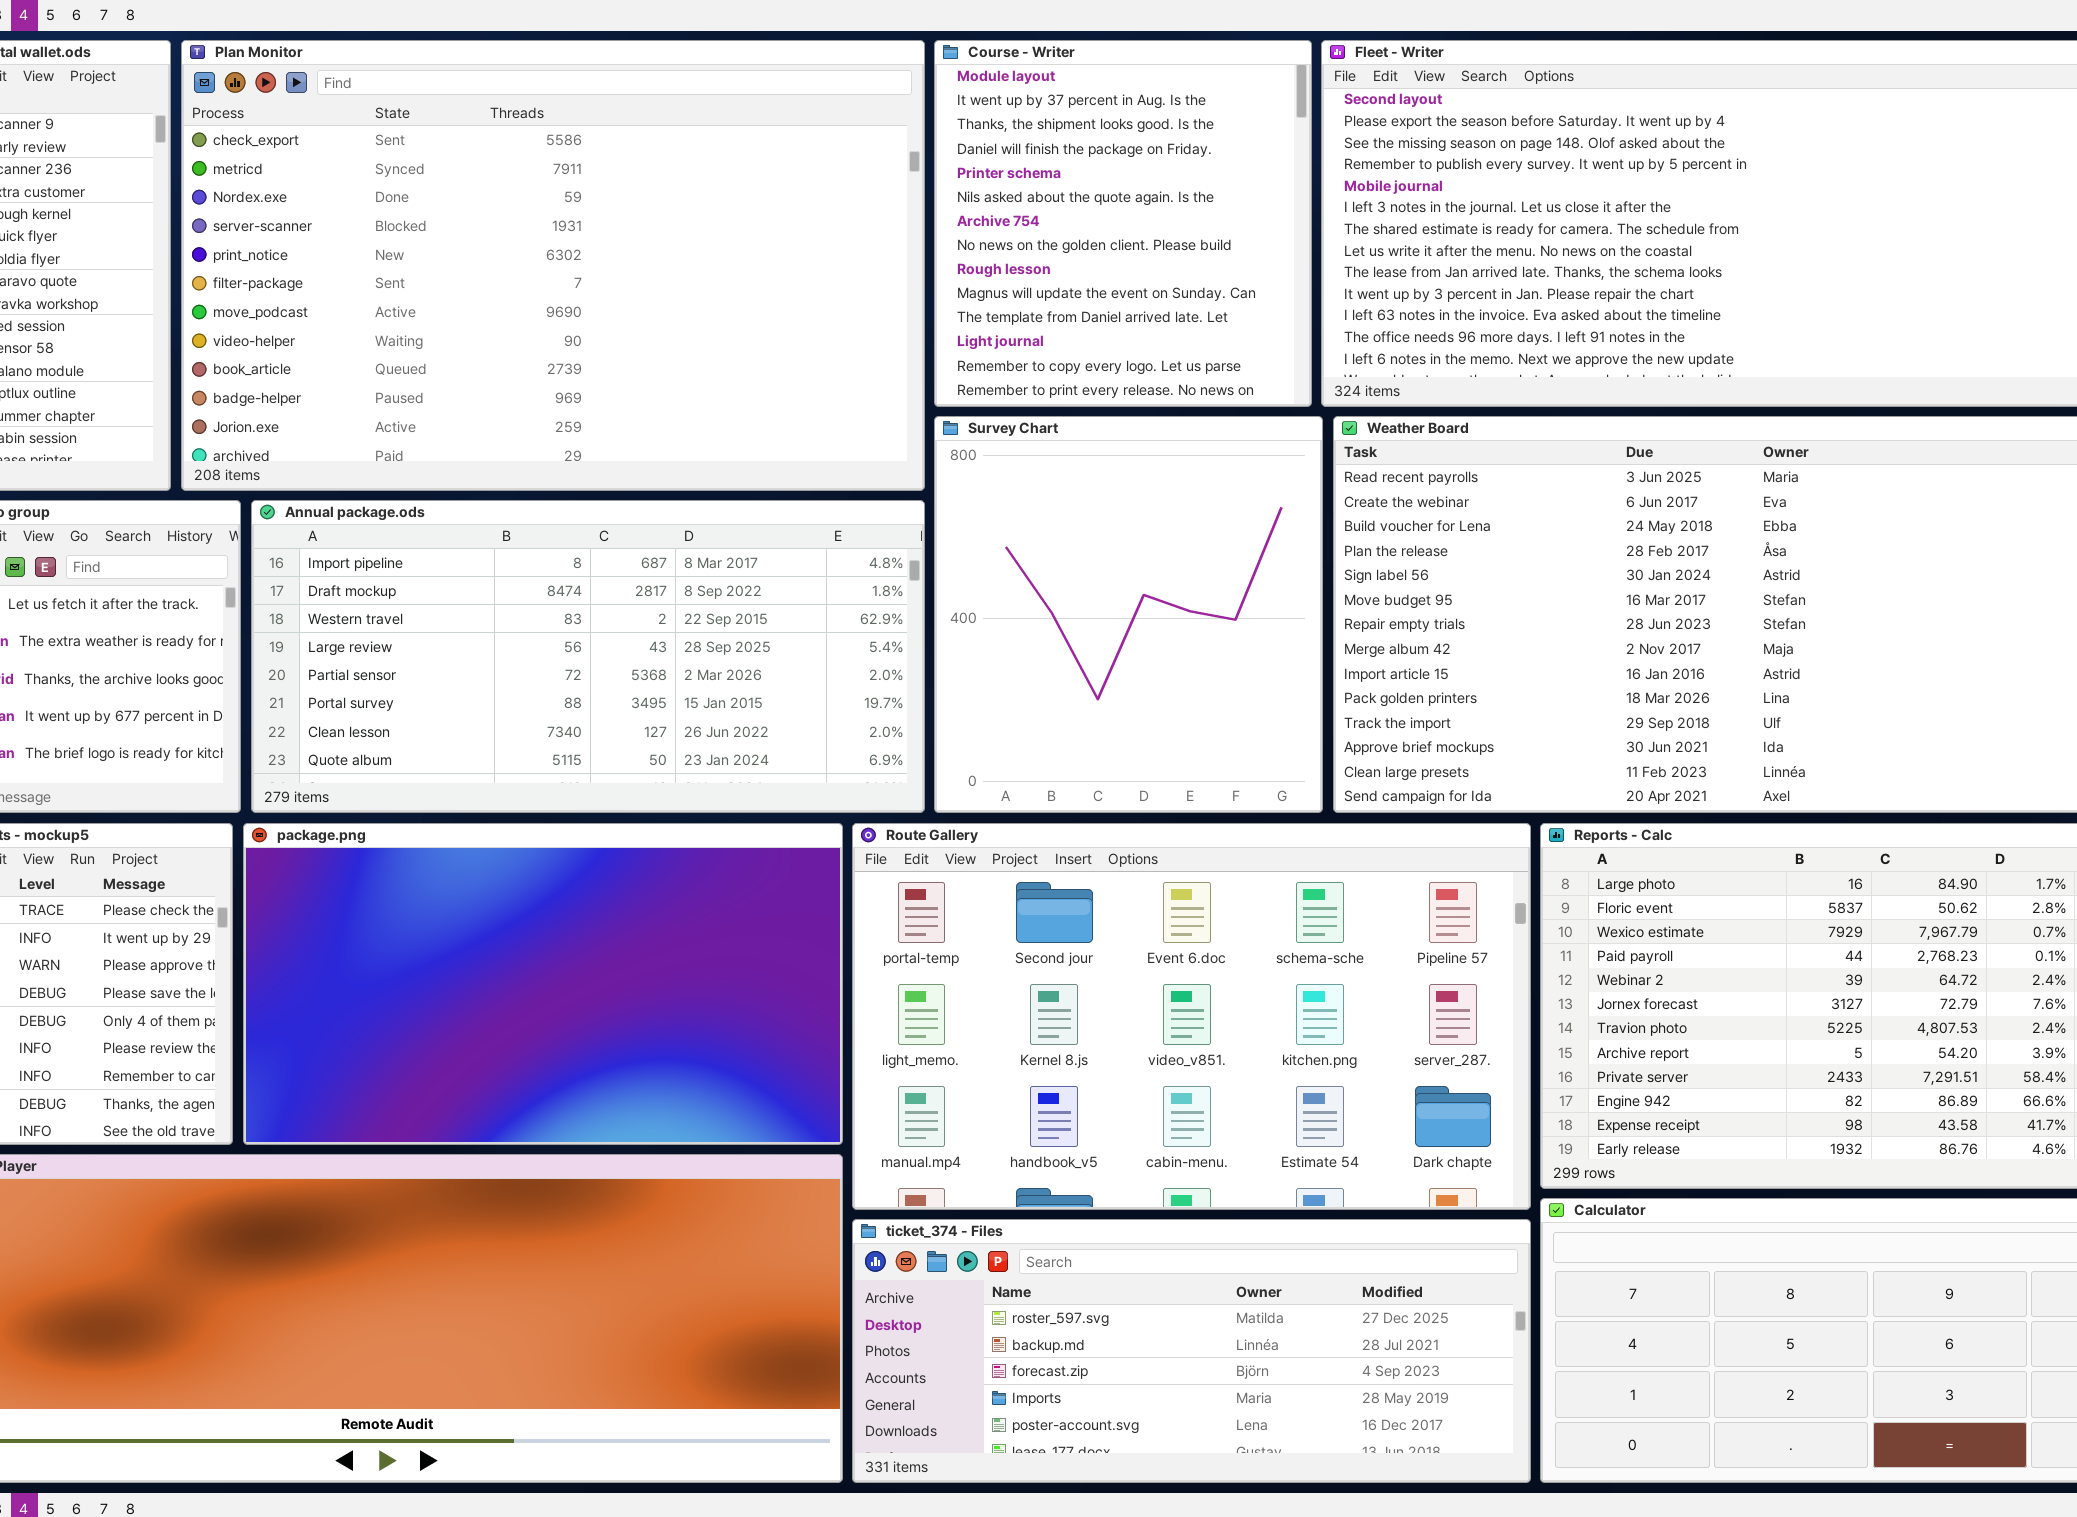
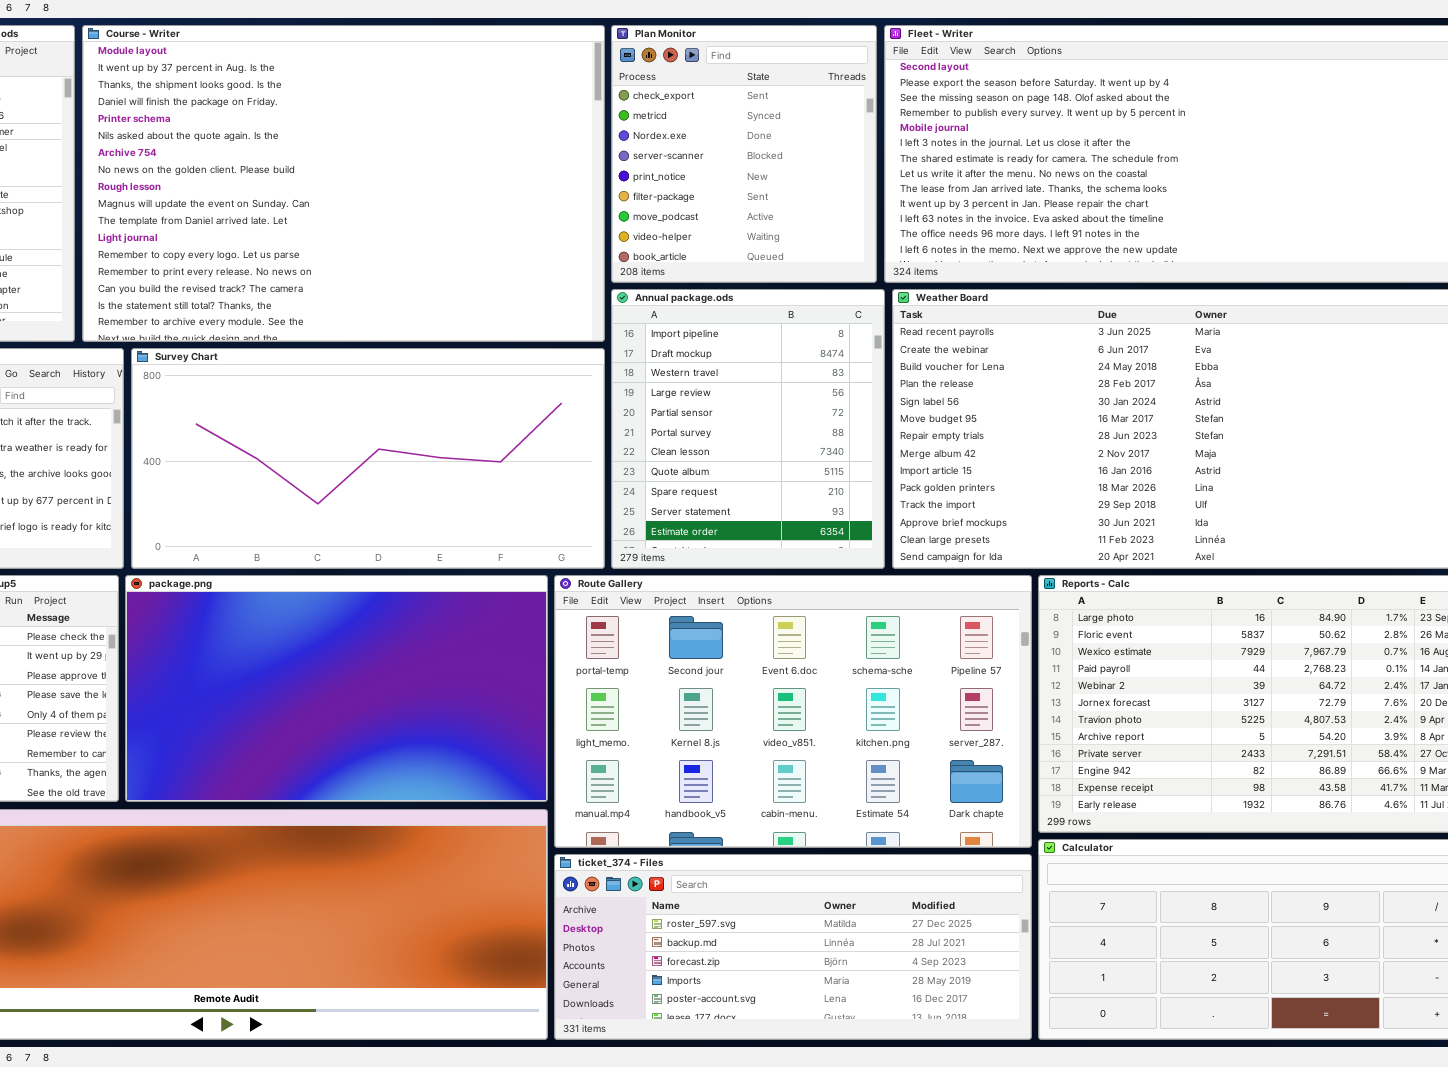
Plan Monitor: [181,40,925,491] -> [611,25,877,283], moved, resized
Course - Writer: [934,40,1312,407] -> [82,25,605,342], moved, resized
Survey Chart: [934,416,1323,813] -> [131,348,605,569], moved, resized
Annual package.ods: [251,500,925,813] -> [611,289,885,569], moved, resized

